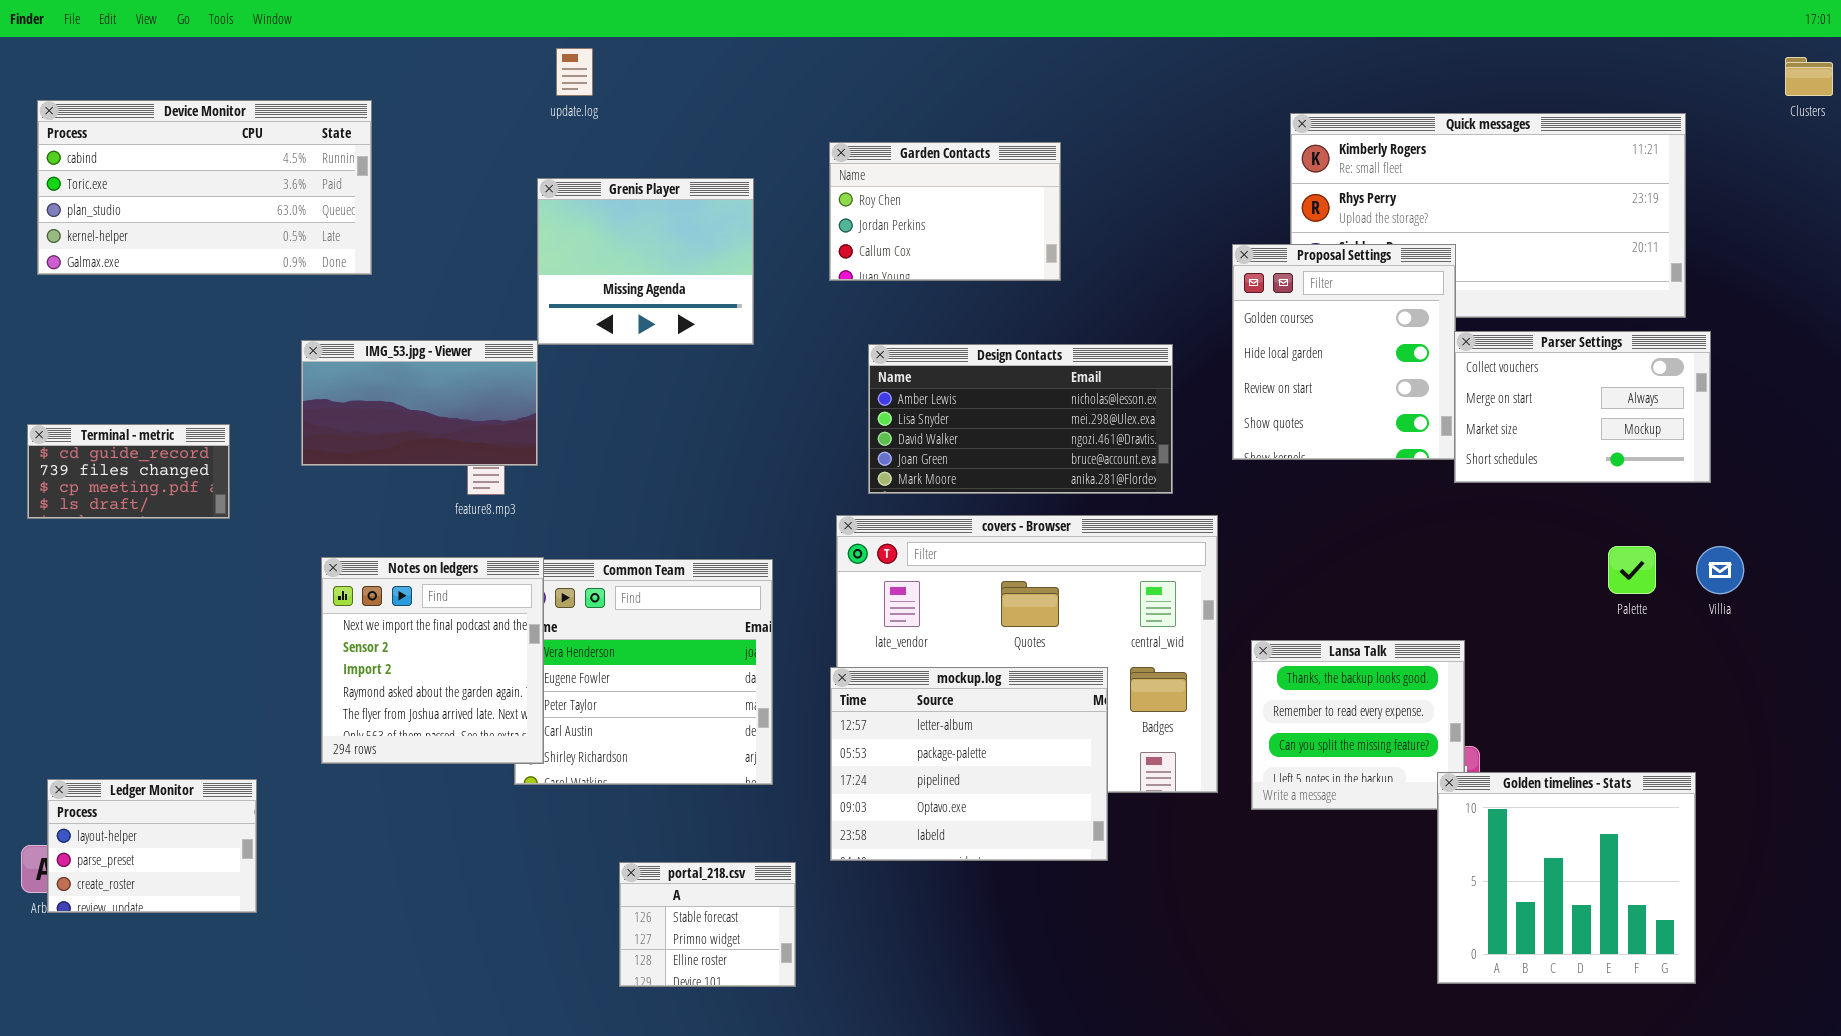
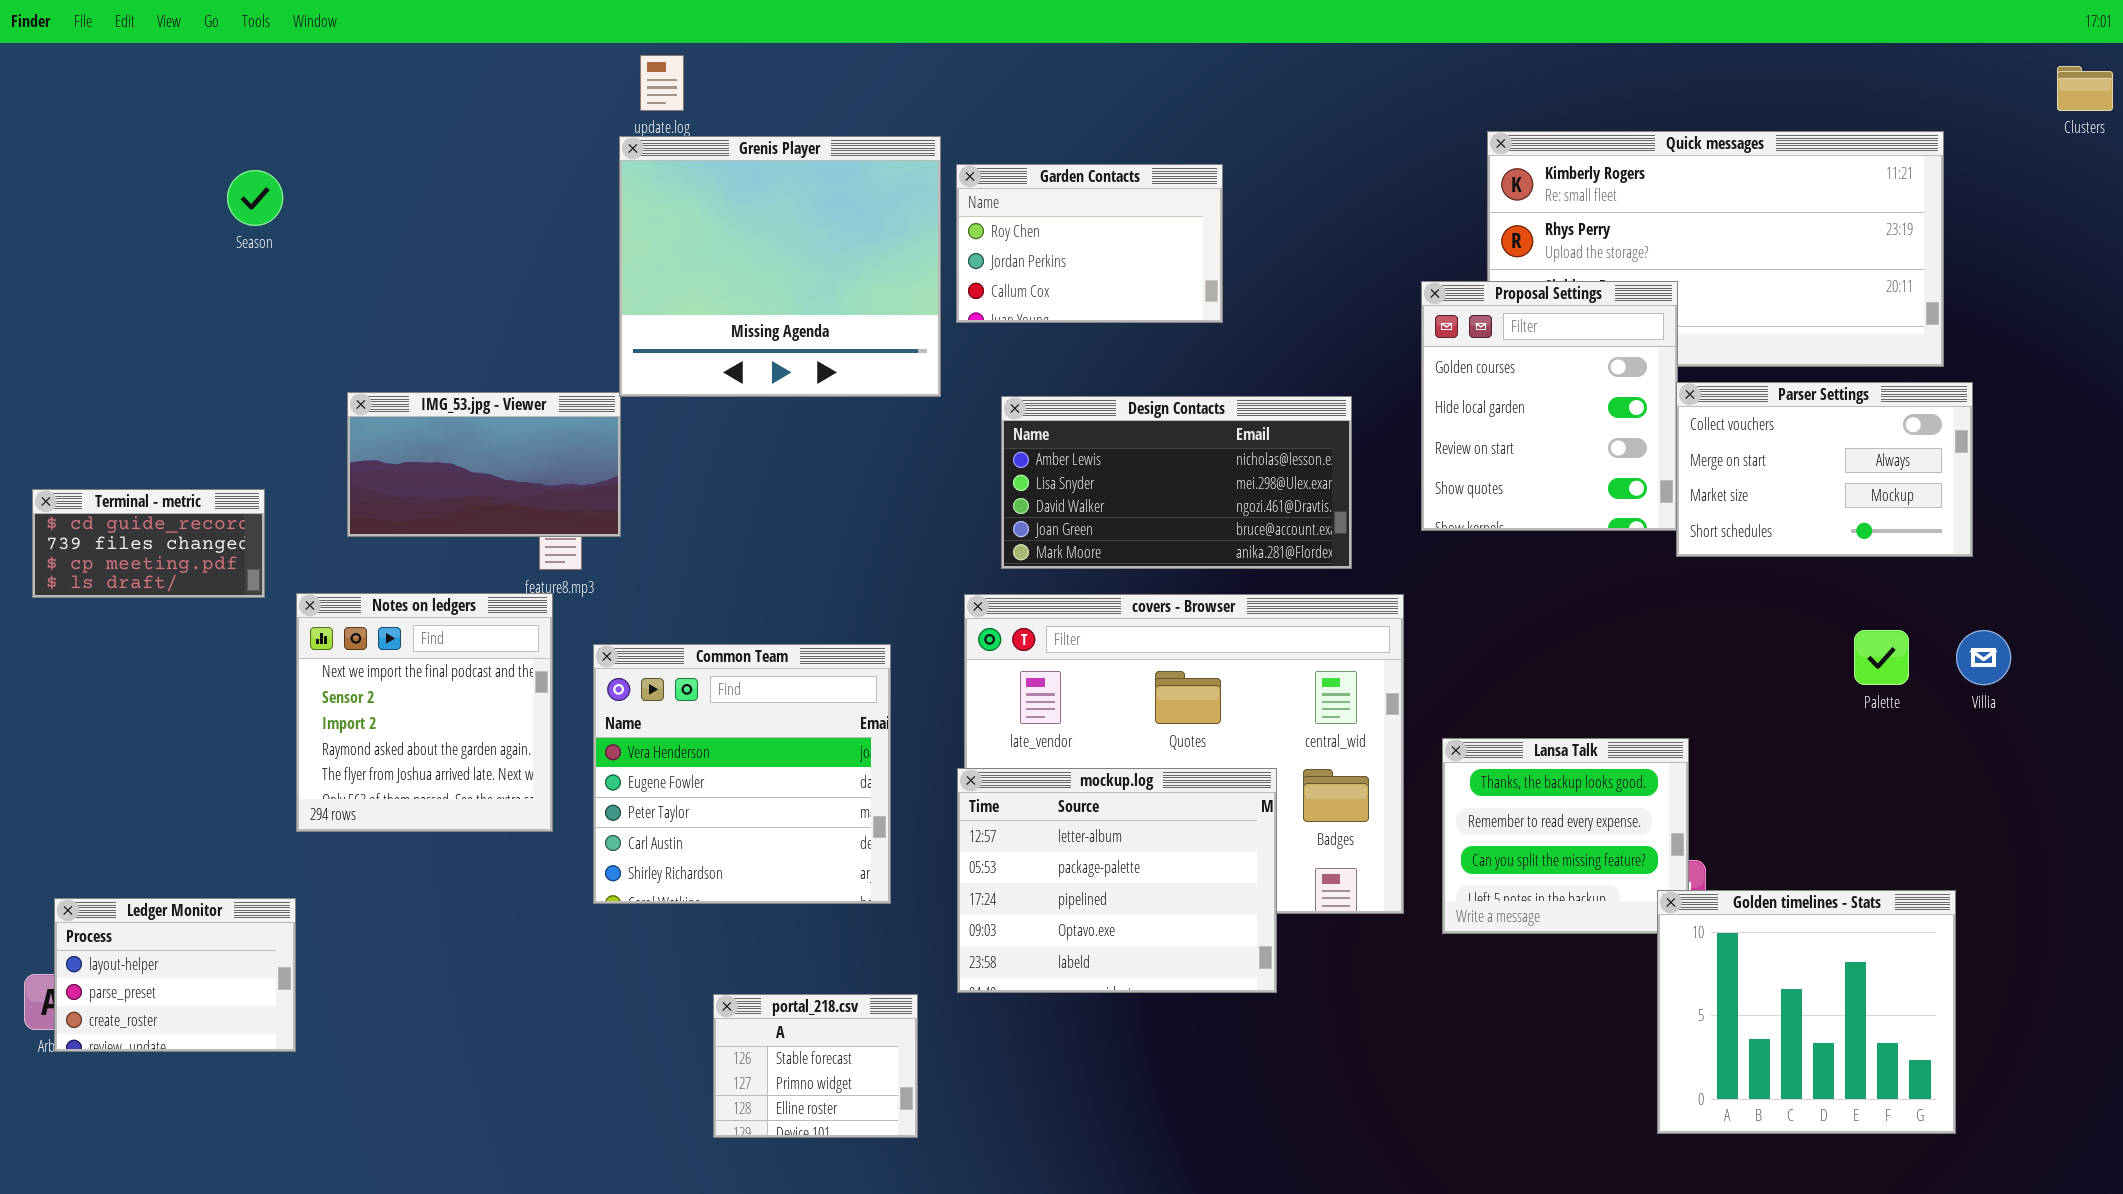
Device Monitor: [37,100,372,275] -> none, closed
Grenis Player: [537,178,754,345] -> [619,136,941,397], resized
Notes on ledgers: [321,557,544,764] -> [296,593,553,832], moved

